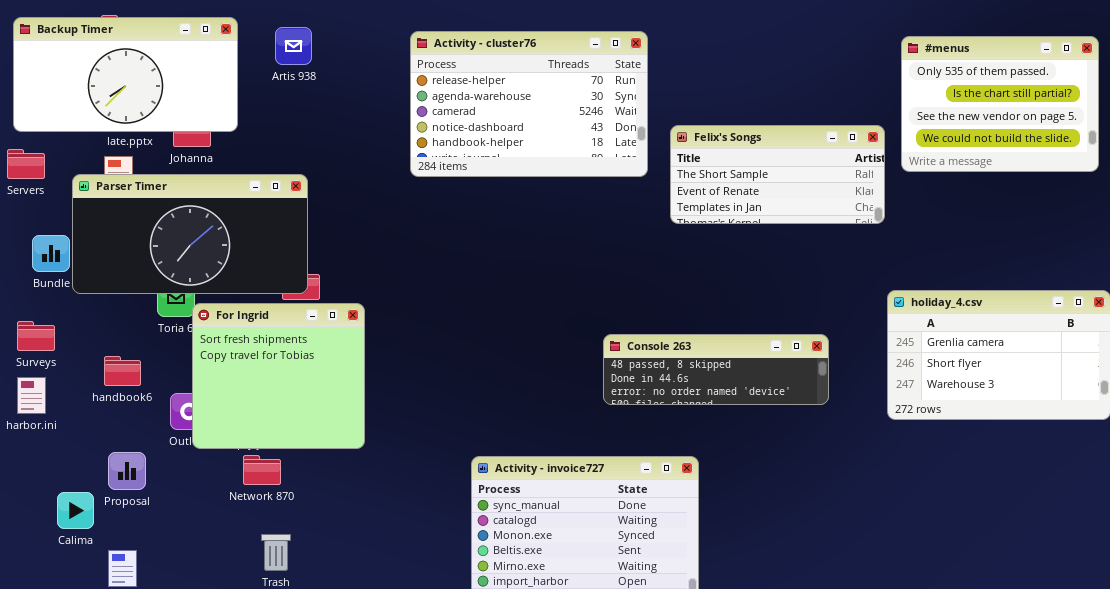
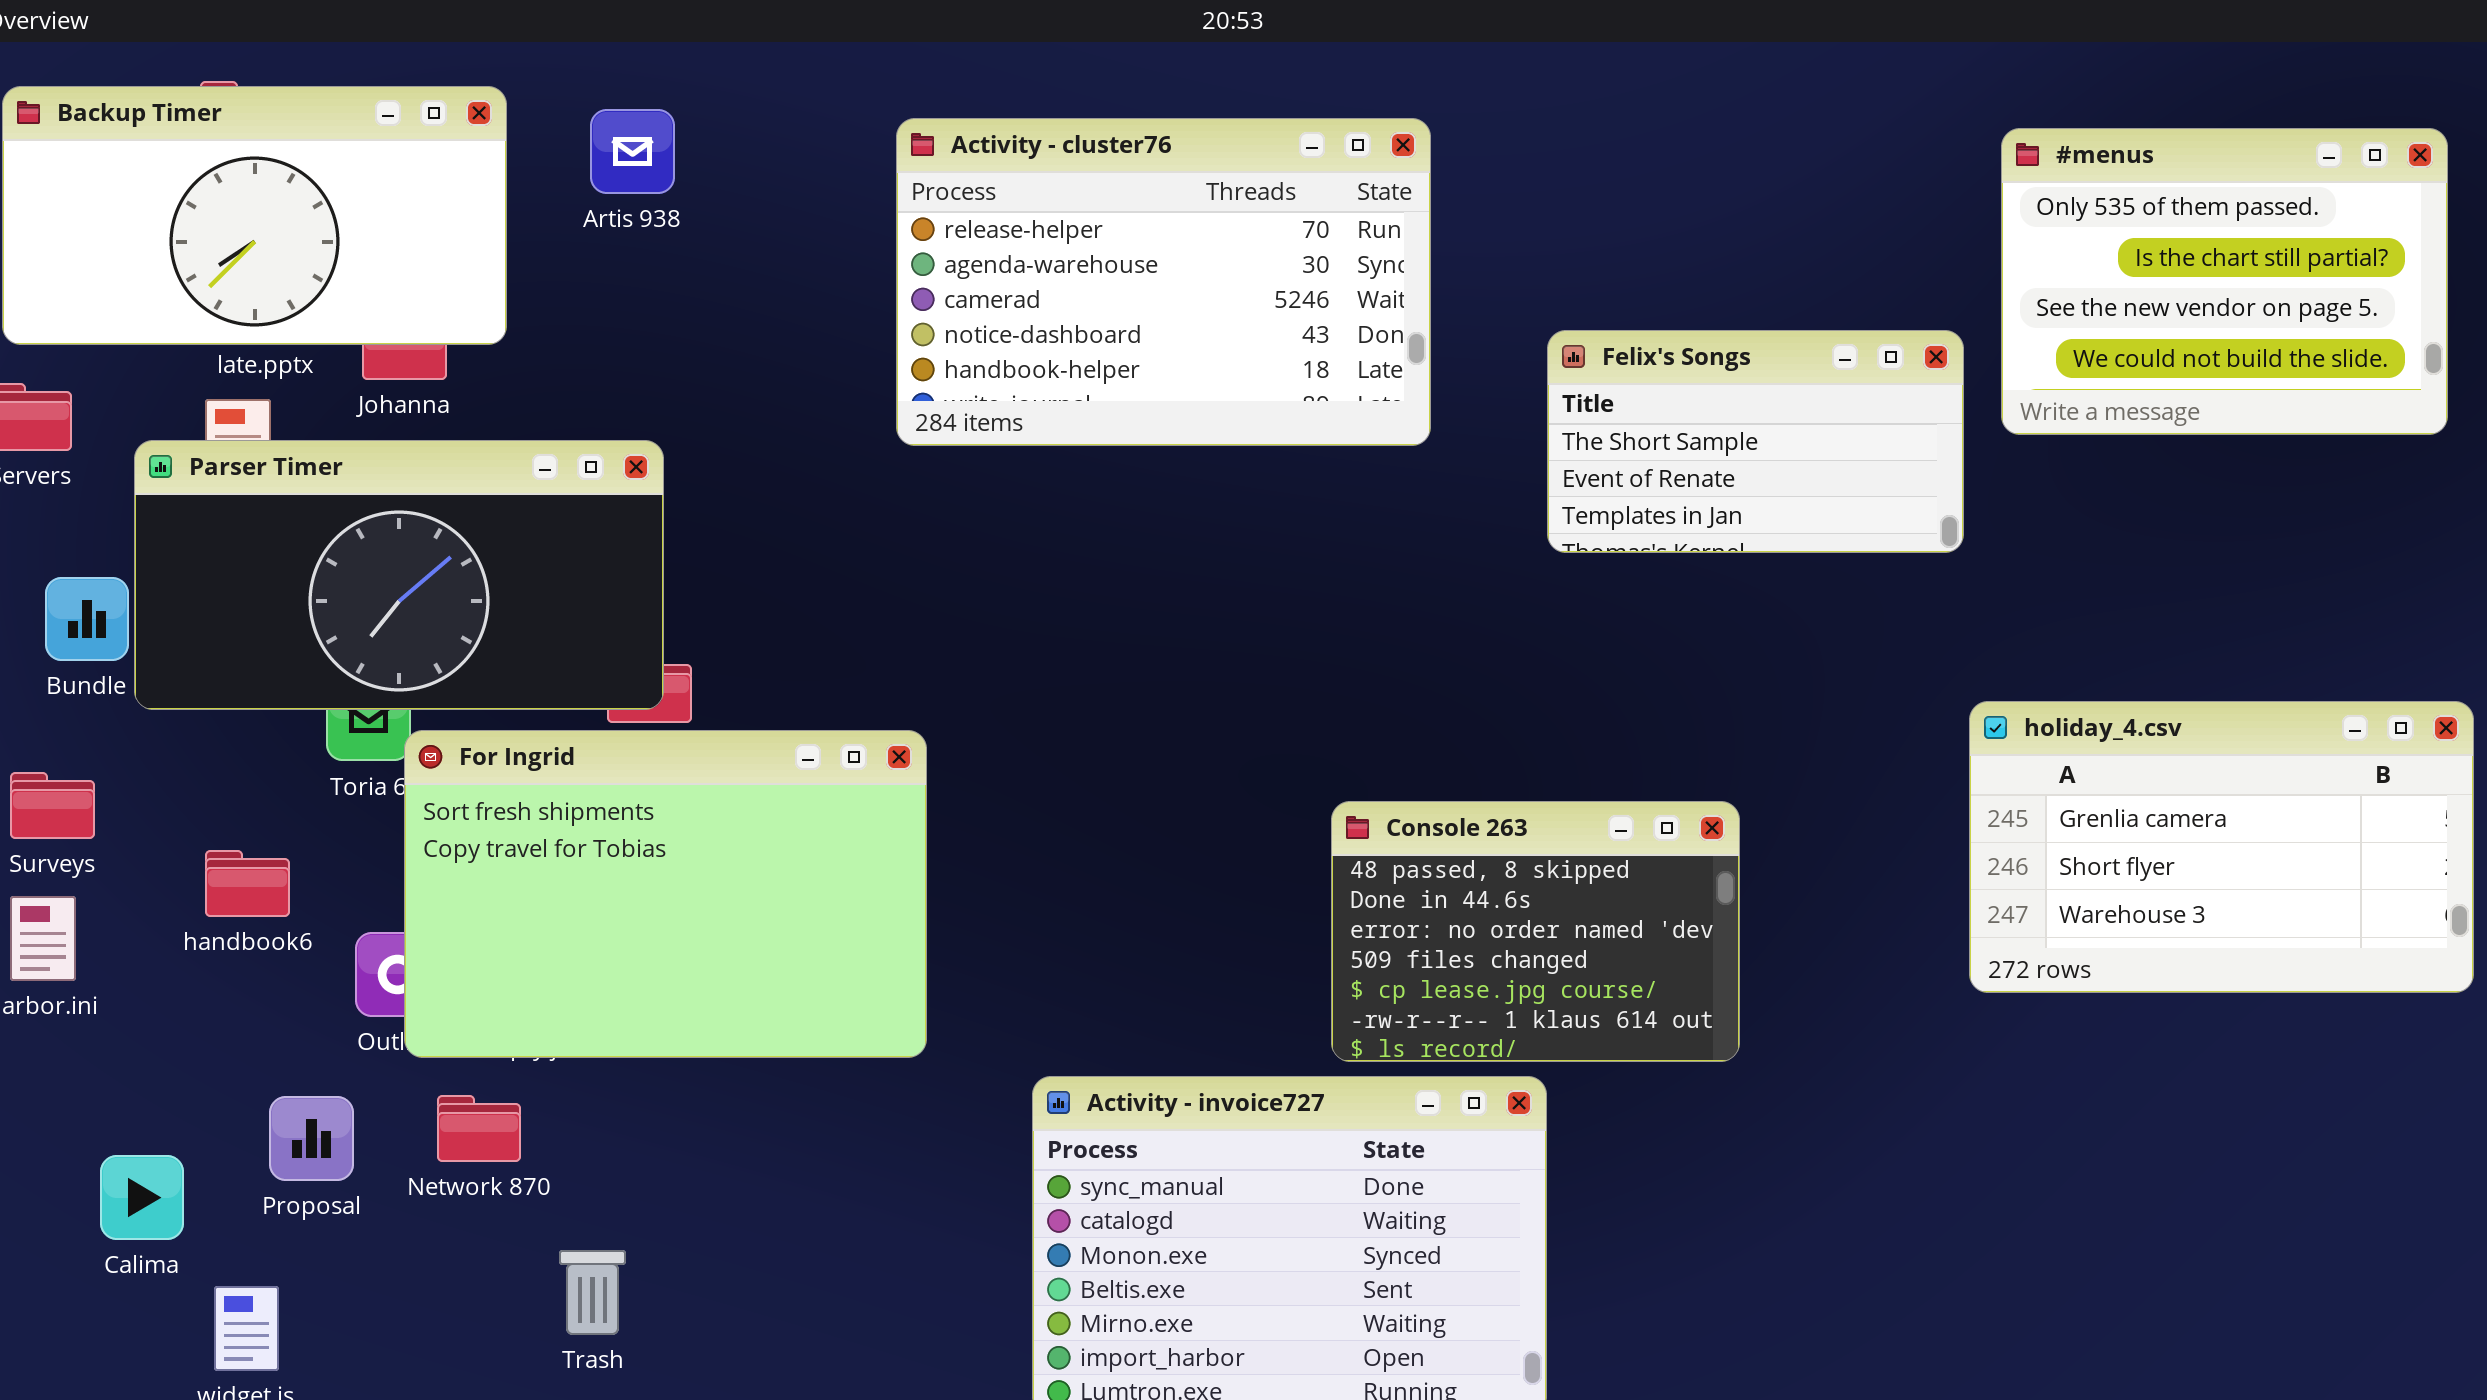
Felix's Songs: [670,125,885,224] -> [1547,330,1964,553], resized
For Ingrid: [192,303,365,449] -> [404,730,927,1058], resized
Console 263: [603,334,829,405] -> [1331,801,1740,1062], resized
Proposal: [108,452,146,490] -> [269,1096,354,1181], moved
Network 870: [243,455,281,485] -> [437,1095,521,1162], moved

